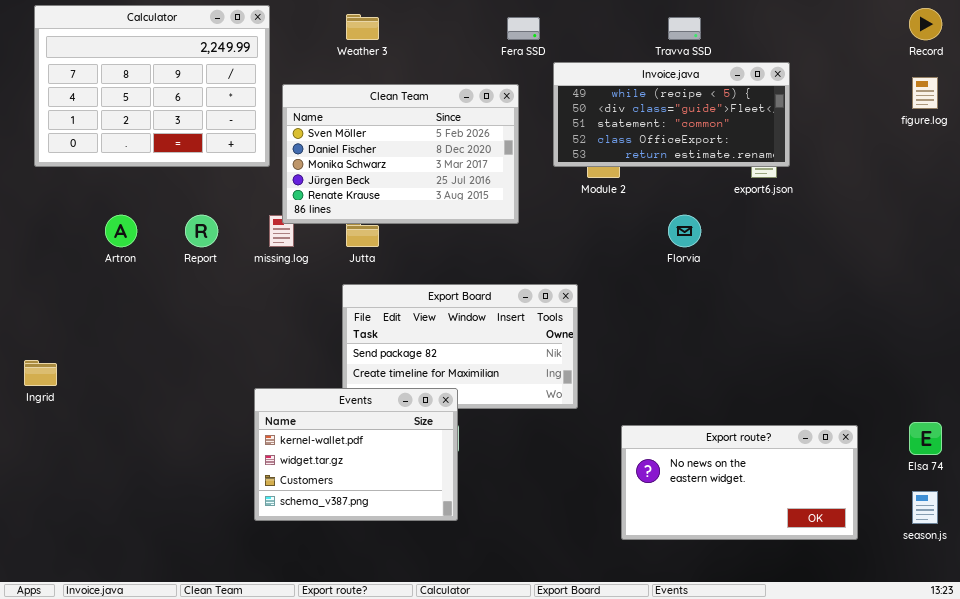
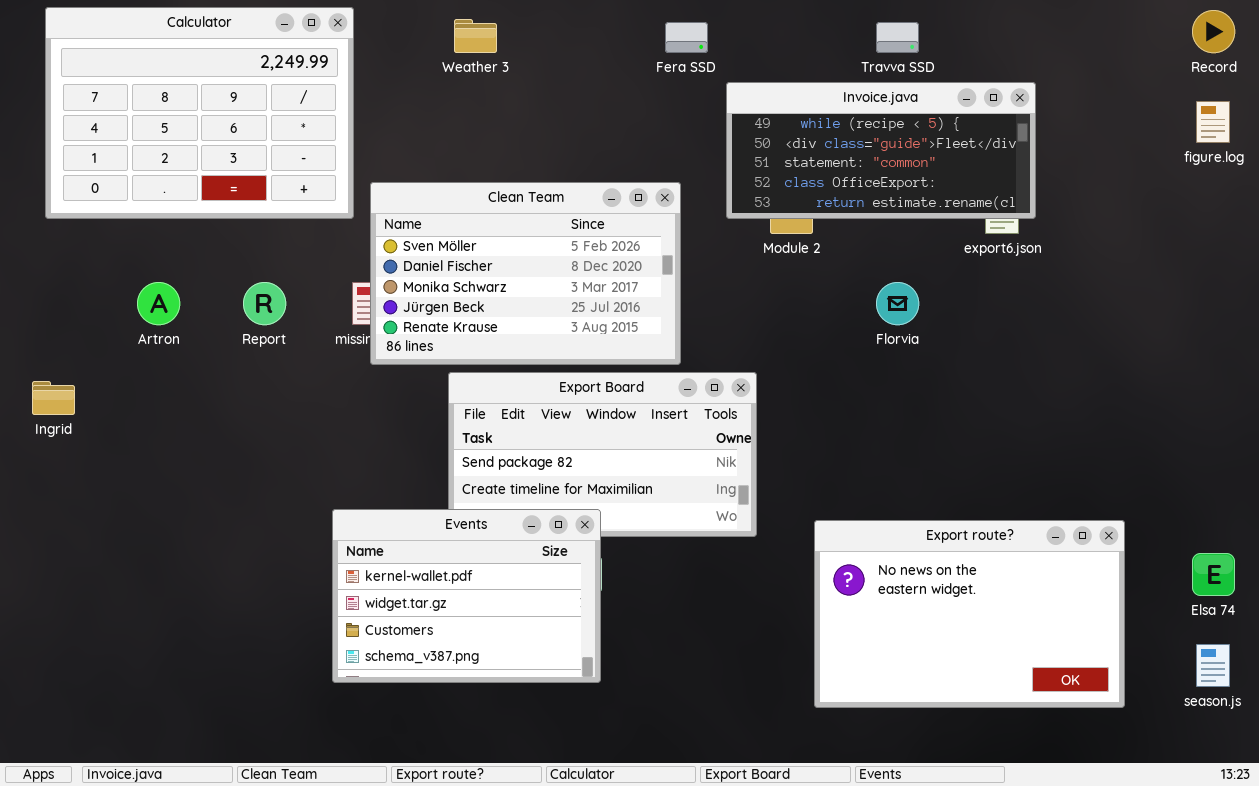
Clean Team: [282,84,519,224] -> [370,182,681,365], moved
Ingrid: [24,360,57,386] -> [32,381,75,415], moved
Export route?: [621,425,858,540] -> [814,520,1125,708], resized

